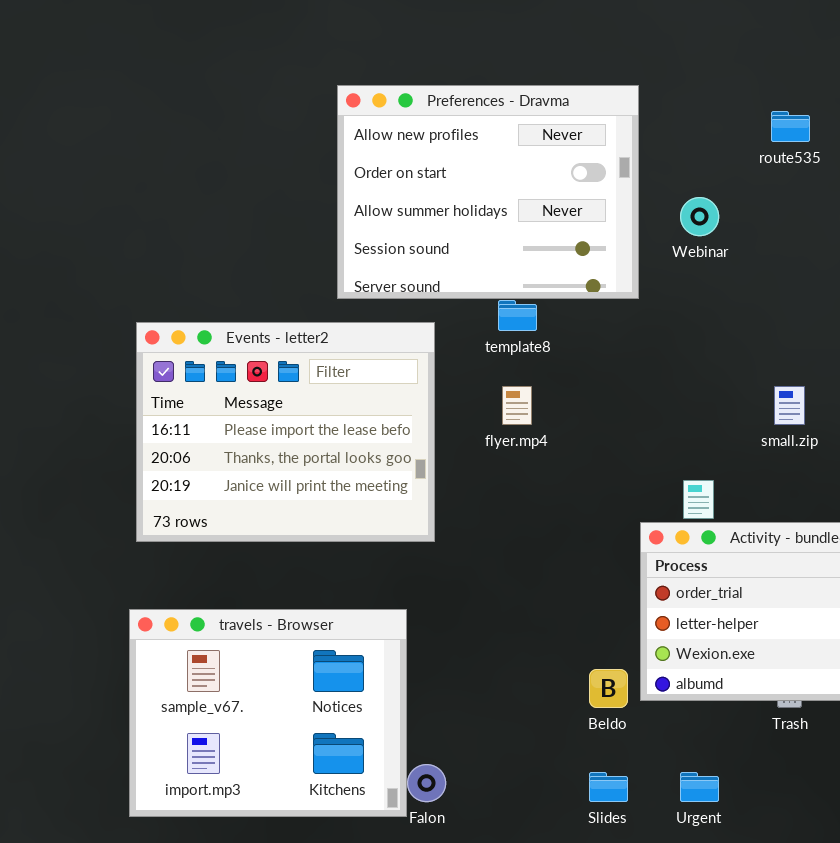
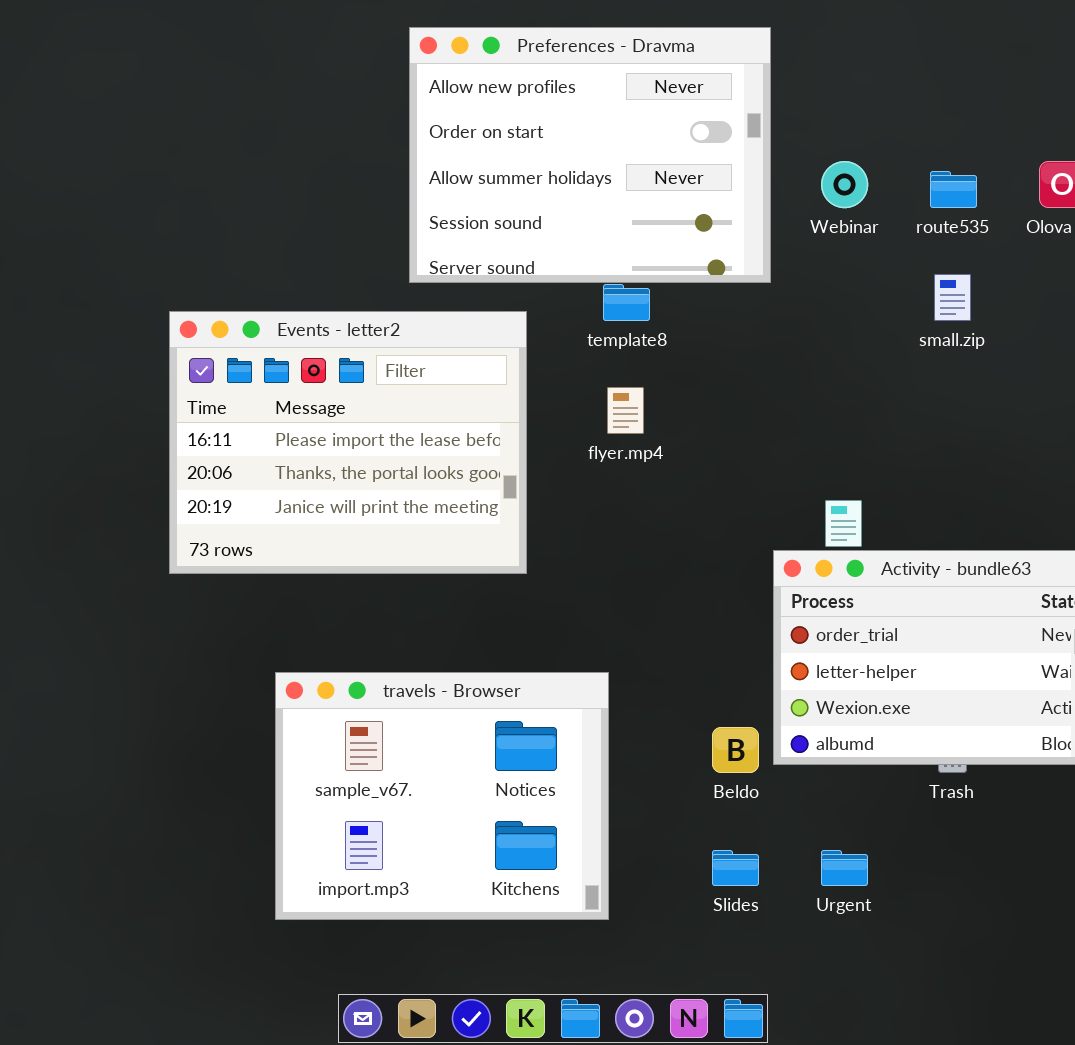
route535: [771,111,810,142] -> [930,171,977,208], moved
small.zip: [774,386,805,425] -> [934,274,971,321], moved
travels - Browser: [129,609,407,817] -> [275,672,609,920], moved

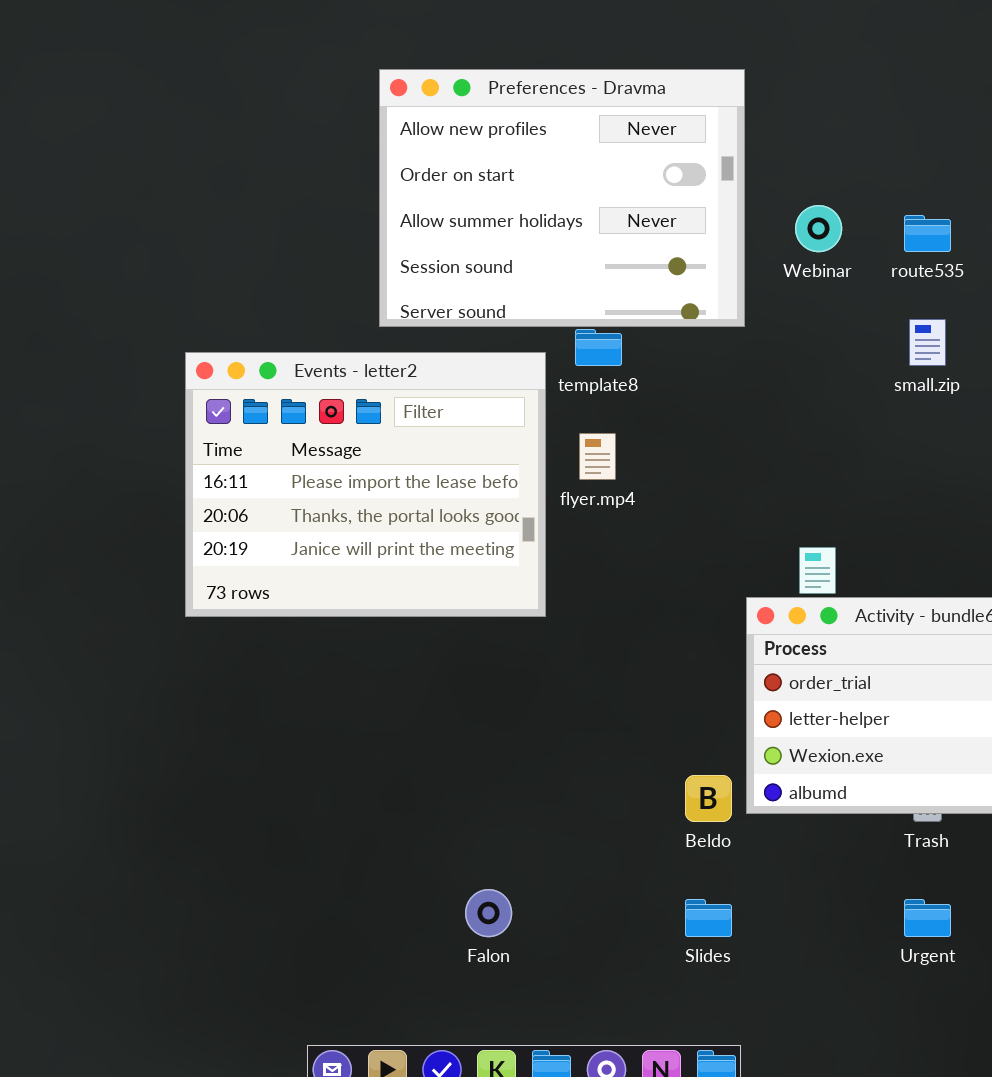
Events - letter2: [169,311,527,574] -> [185,352,546,617], moved
travels - Browser: [275,672,609,920] -> none, closed
Urgent: [821,850,868,886] -> [904,899,951,937], moved

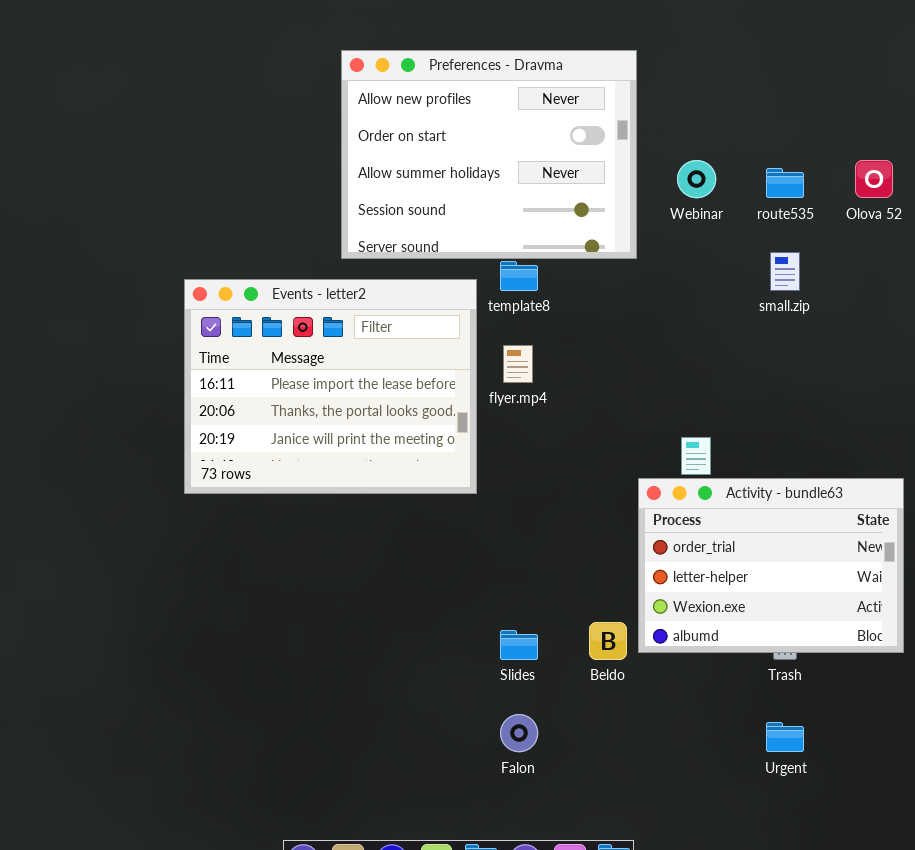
Falon: [465,889,512,937] -> [500,714,538,752], moved
Slides: [685,899,732,937] -> [500,630,538,660], moved

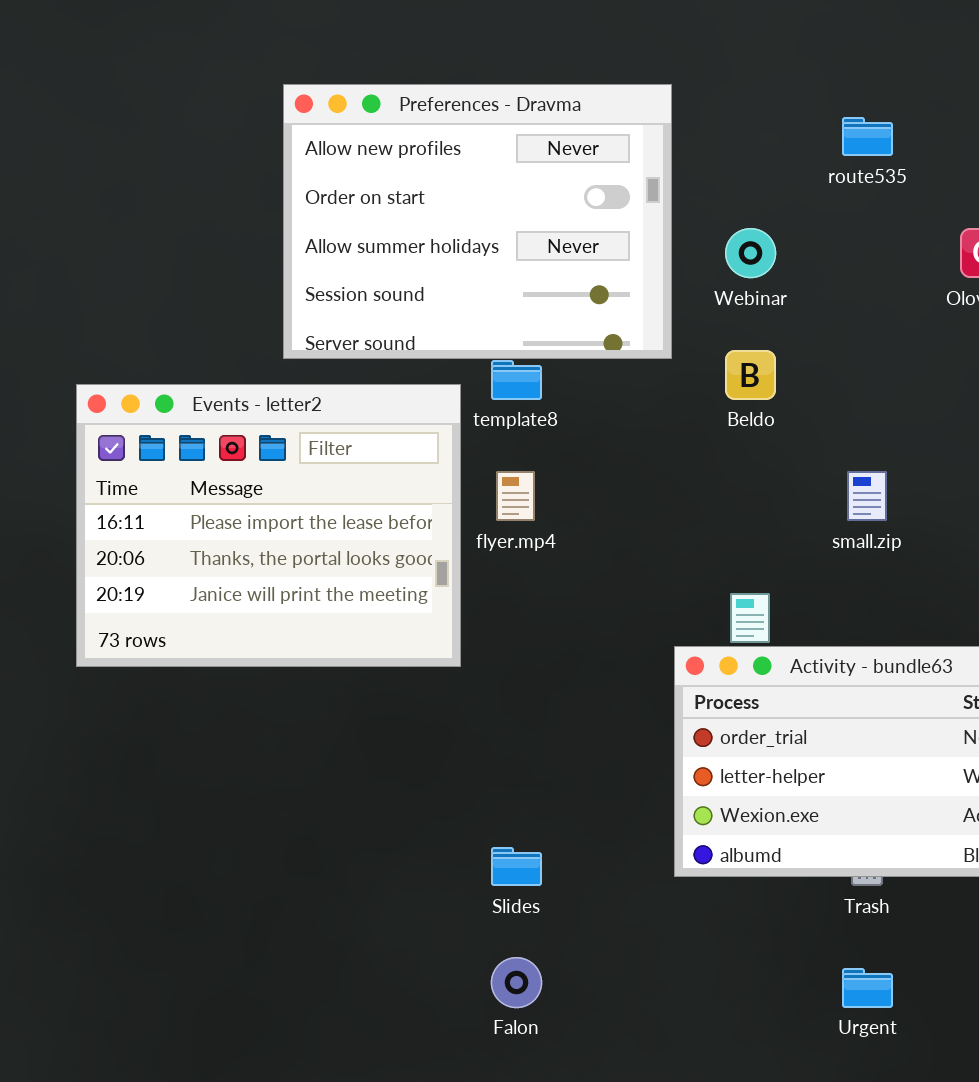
route535: [766,168,804,198] -> [842,117,893,156], moved
small.zip: [770,252,800,291] -> [847,471,887,521], moved
Beldo: [589,622,627,660] -> [725,350,776,400], moved

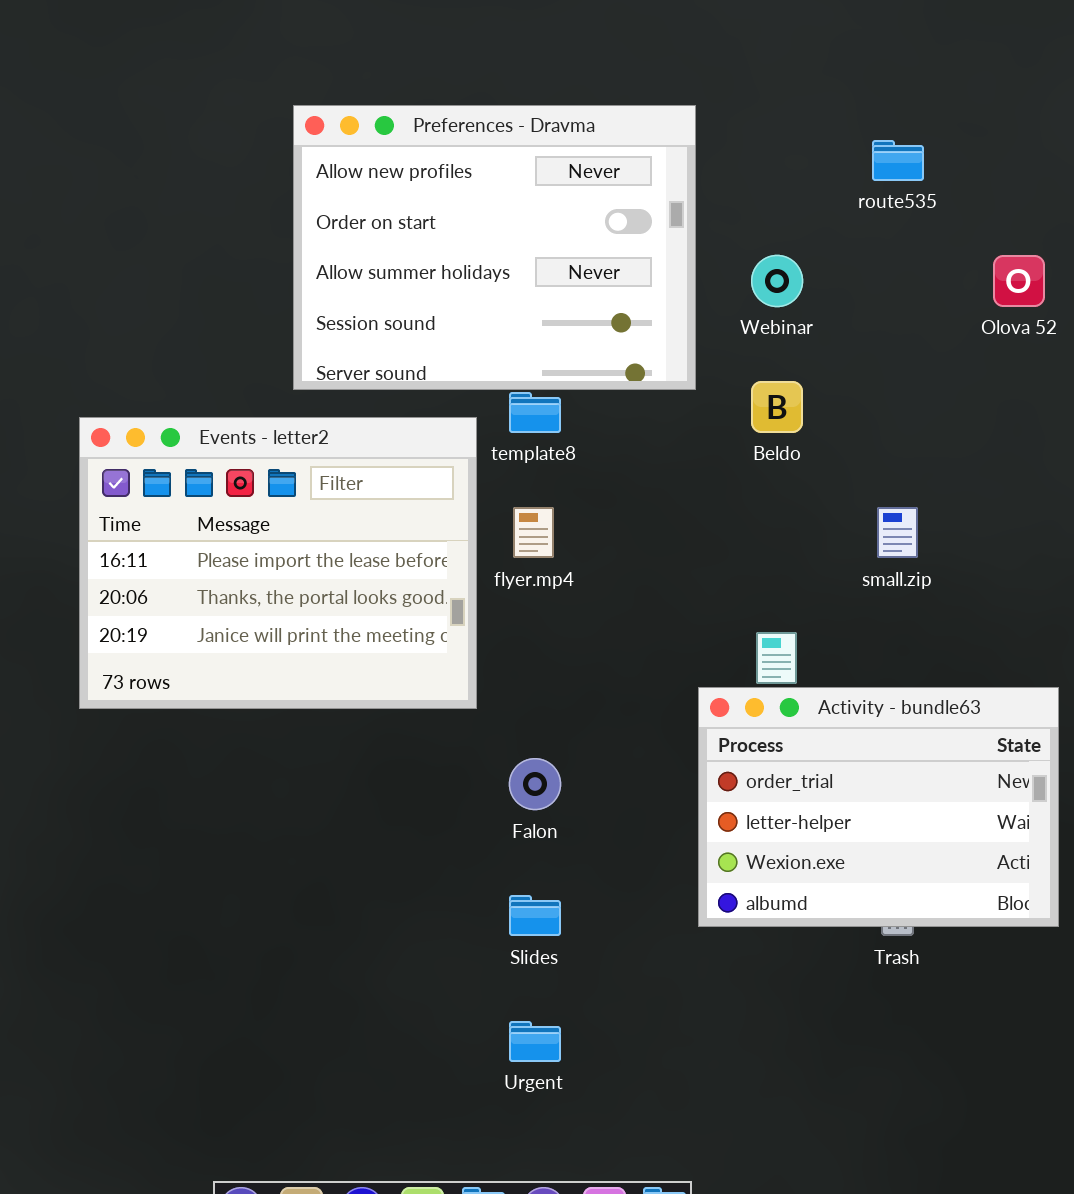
Falon: [491,957,542,1008] -> [509,758,561,810], moved
Urgent: [842,968,893,1008] -> [509,1021,561,1062], moved

